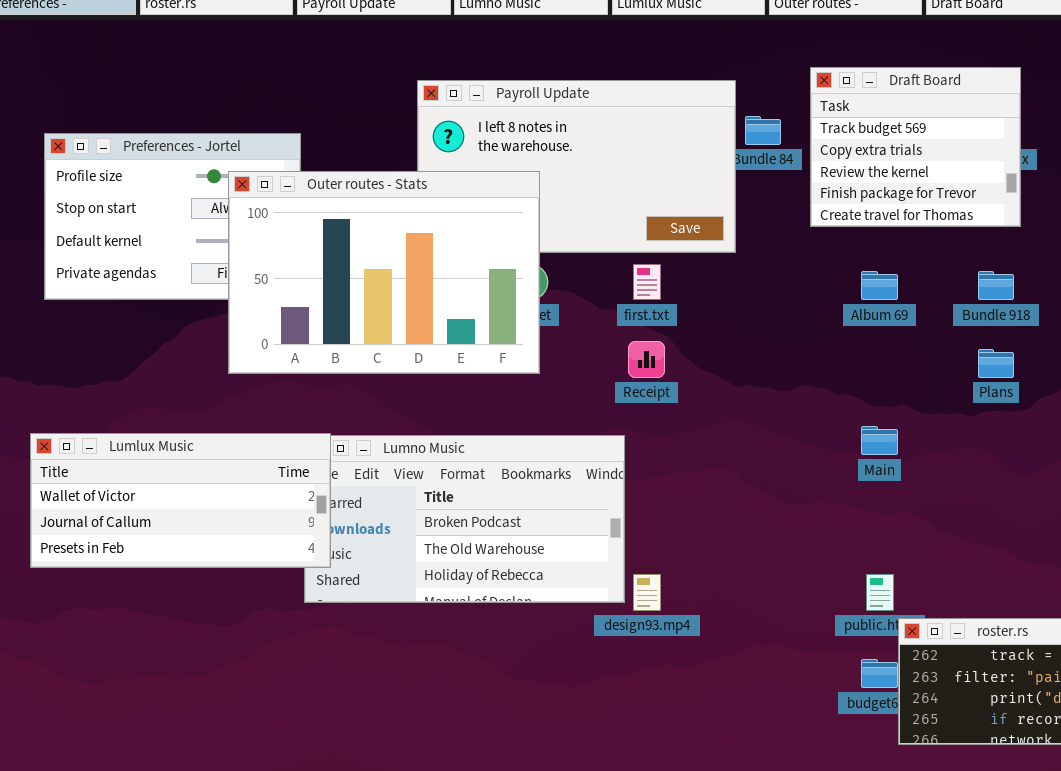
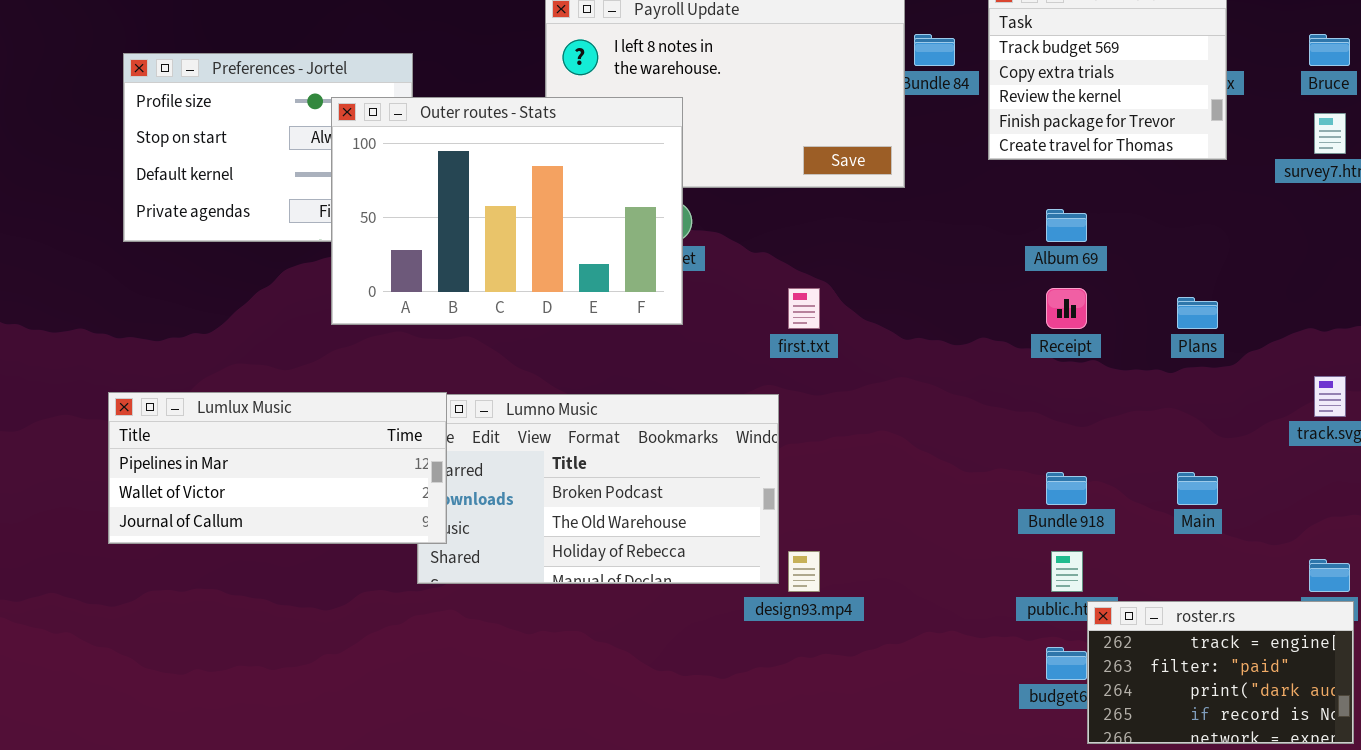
first.txt: [633,264,661,300] -> [788,288,820,329], moved
Bundle 918: [978,271,1014,300] -> [1046,472,1087,505], moved
Receipt: [628,341,665,378] -> [1046,288,1087,329], moved
Main: [861,426,898,455] -> [1177,472,1218,505], moved
Lumlux Music: [30,433,331,568] -> [108,392,447,544], scrolled up 1 row

